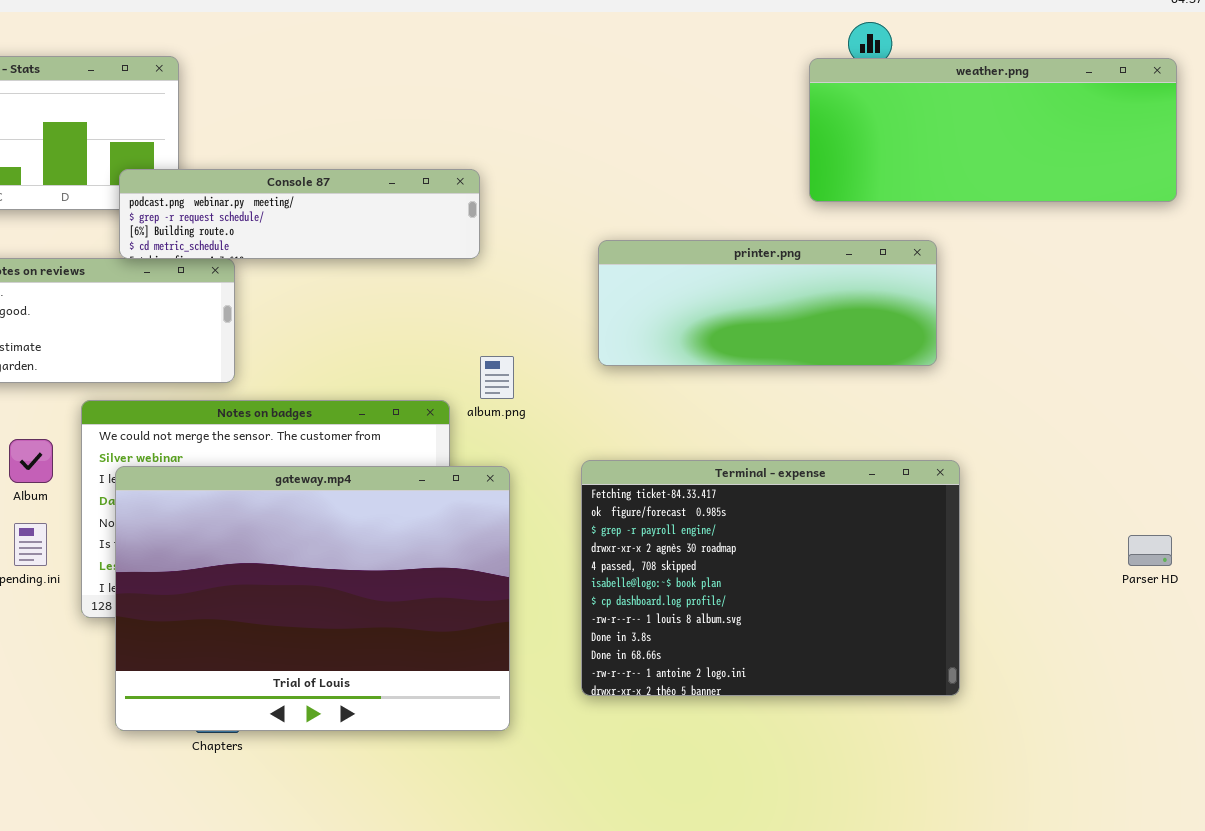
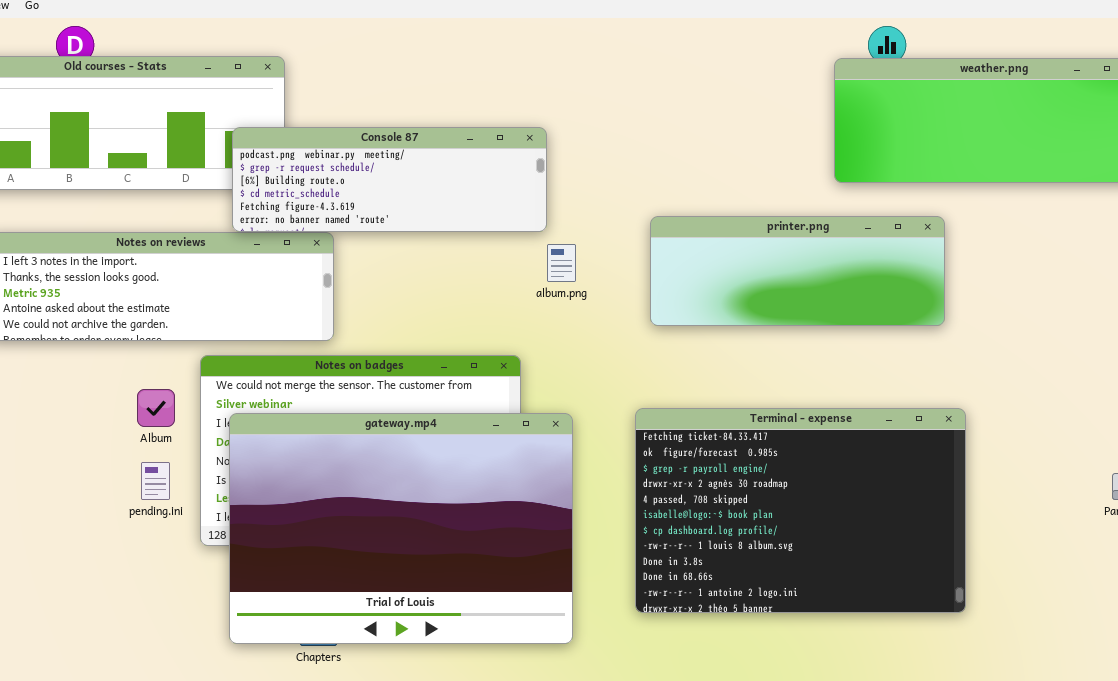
Console 87: [119,169,480,259] -> [232,127,547,232], resized
album.png: [480,356,514,399] -> [547,244,576,282], moved

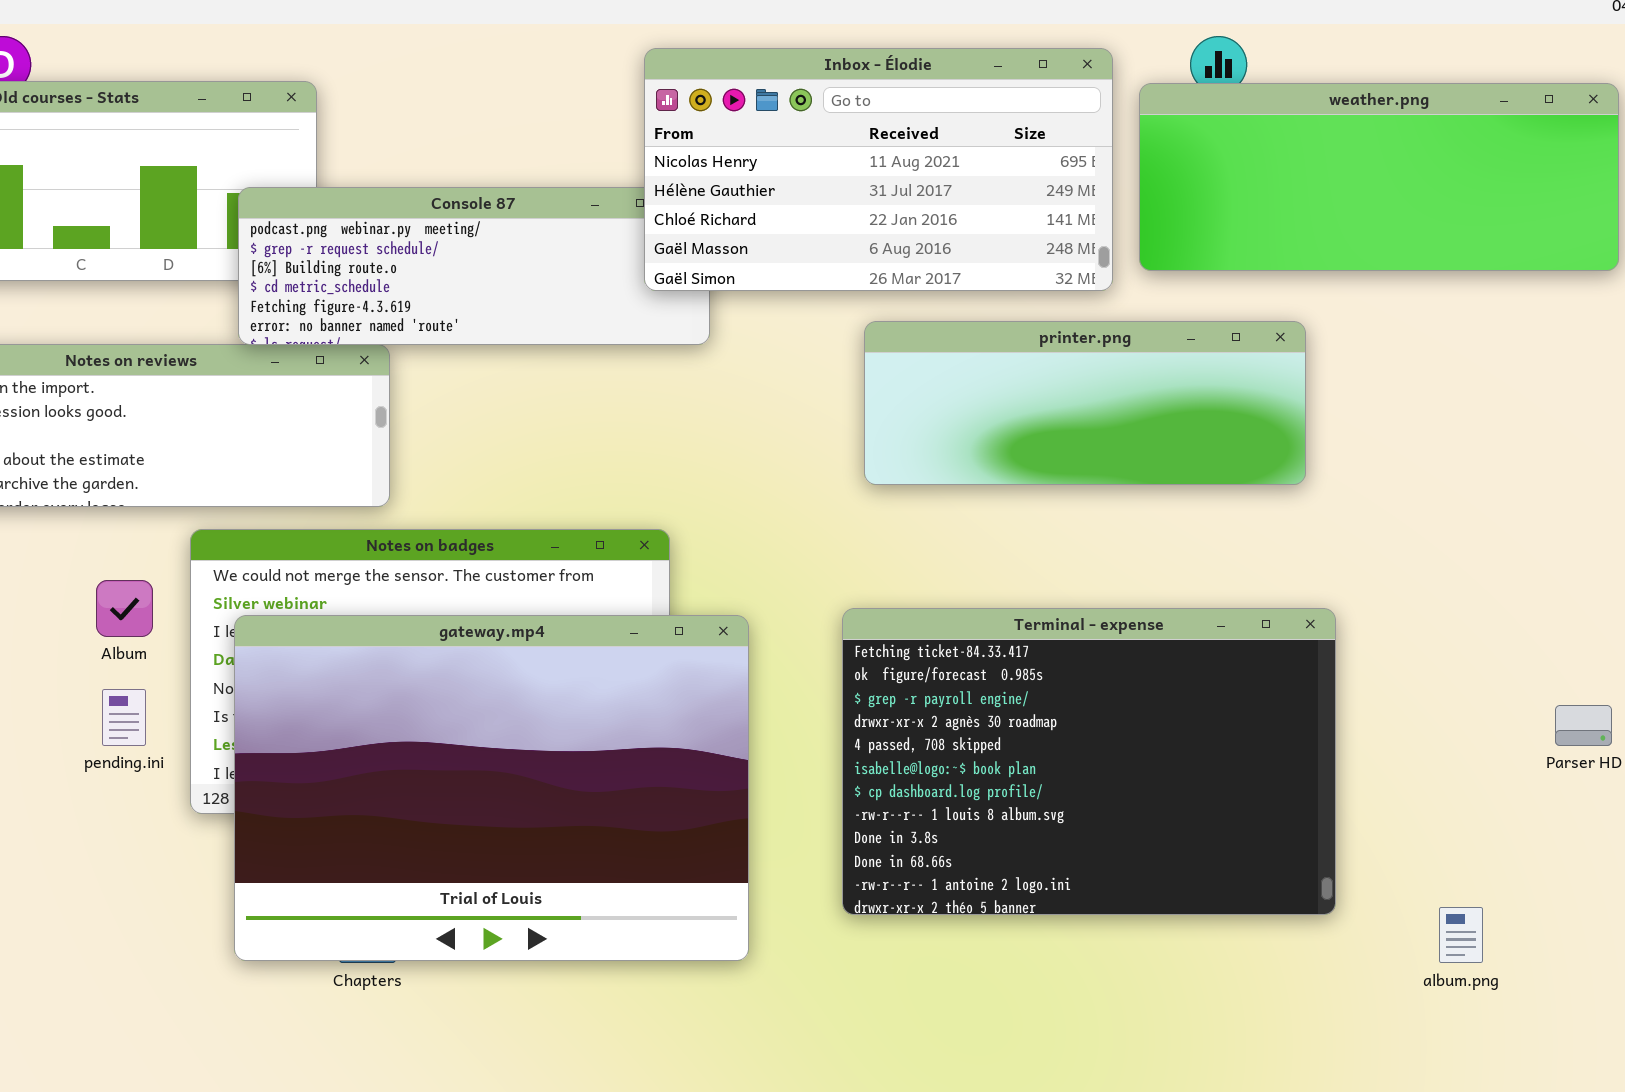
Inbox - Élodie: none -> [644,48,1113,291], opened
album.png: [547,244,576,282] -> [1439,907,1483,963], moved

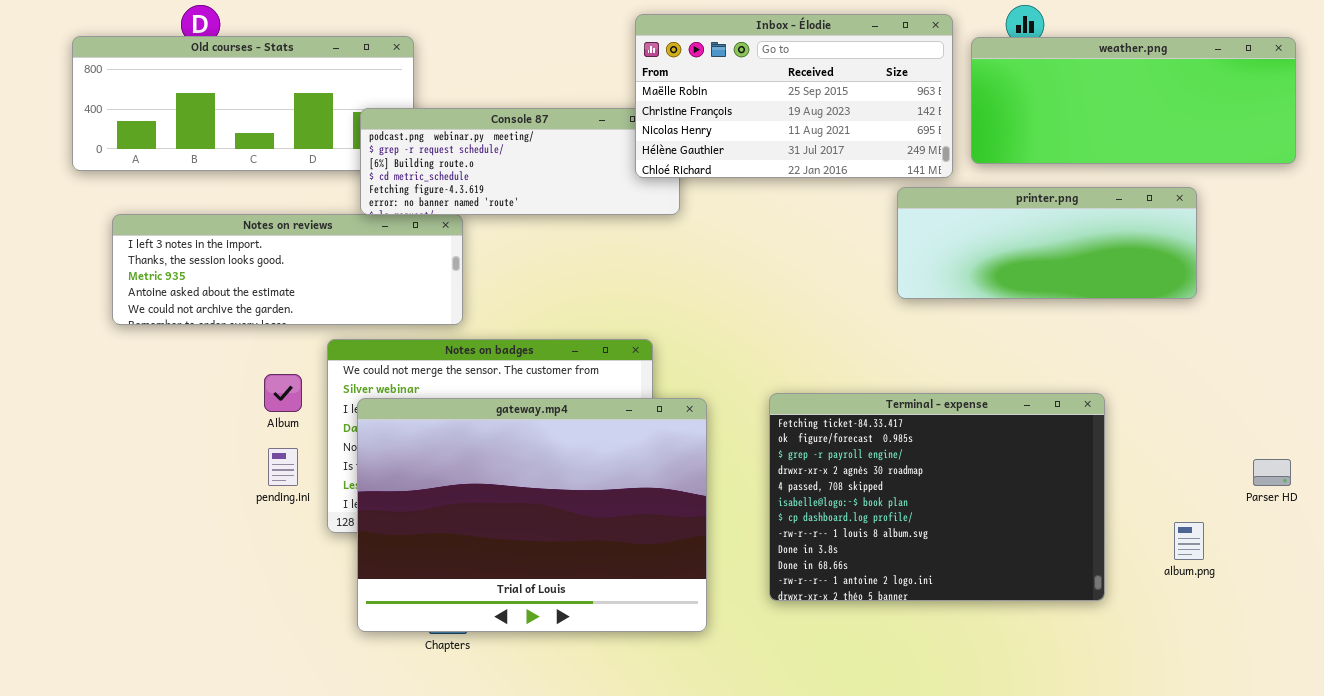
Inbox - Élodie: [644,48,1113,291] -> [635,14,953,178], scrolled up 2 rows
printer.png: [864,321,1306,485] -> [897,187,1197,299], moved
album.png: [1439,907,1483,963] -> [1174,522,1204,560], moved

